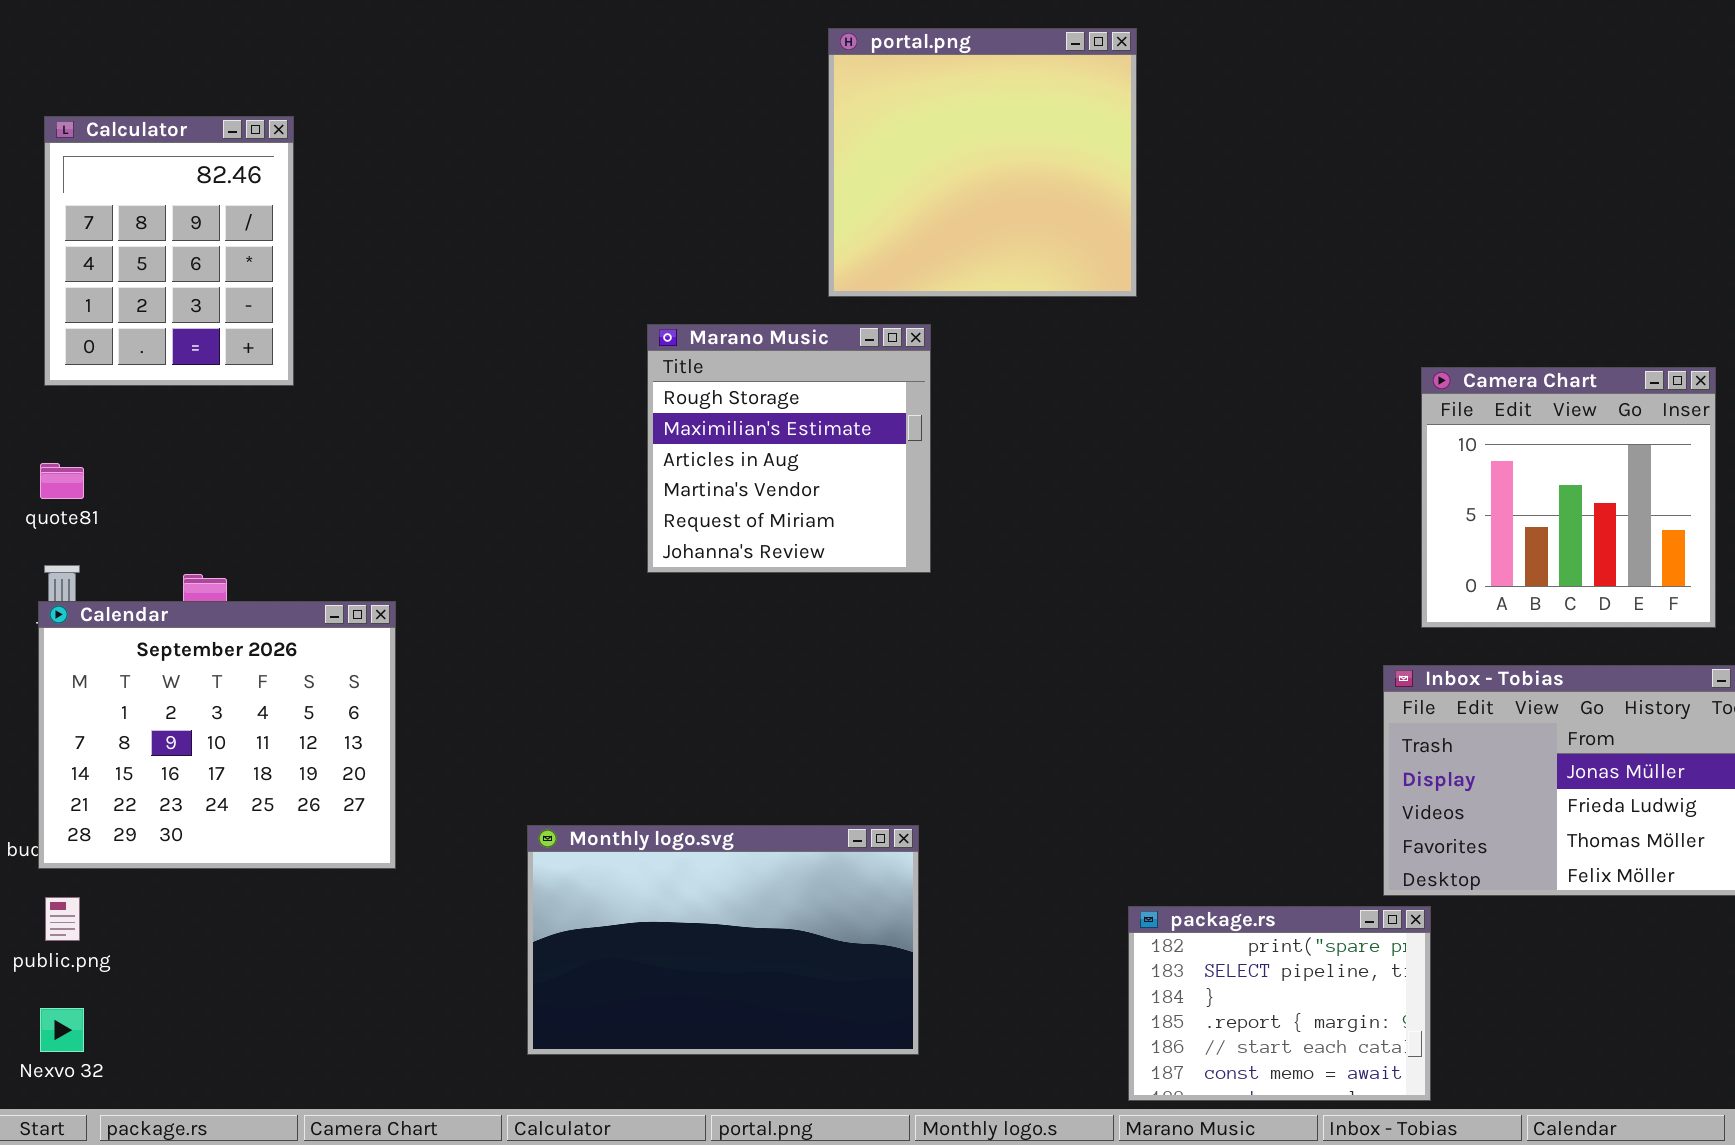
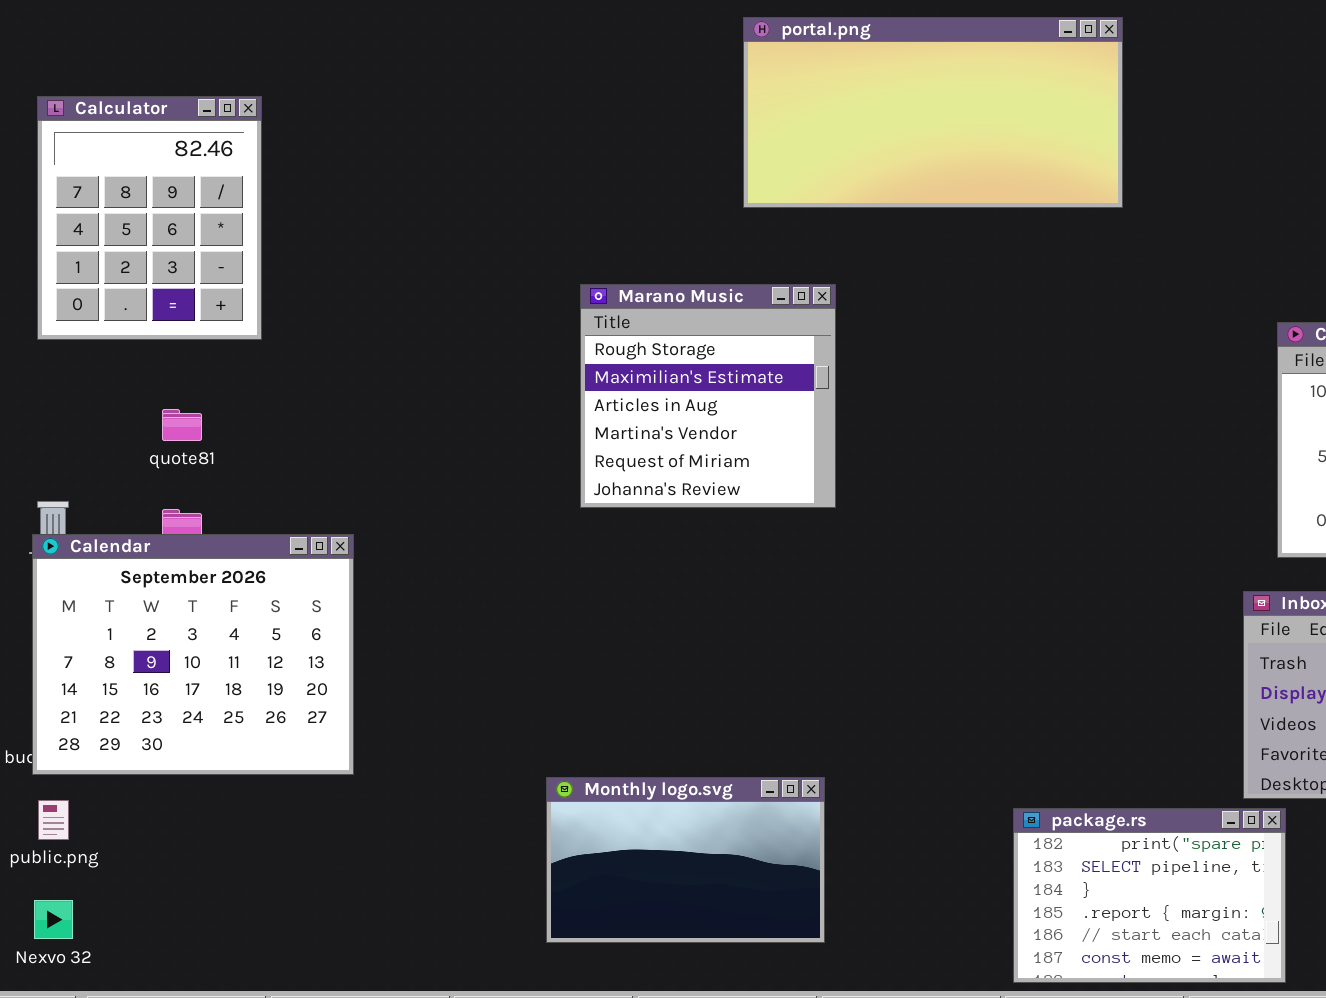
portal.png: [828,28,1137,297] -> [743,17,1123,208], resized
quote81: [40,463,84,499] -> [162,409,202,441], moved
Monthly logo.svg: [527,825,919,1055] -> [546,777,825,943], resized

